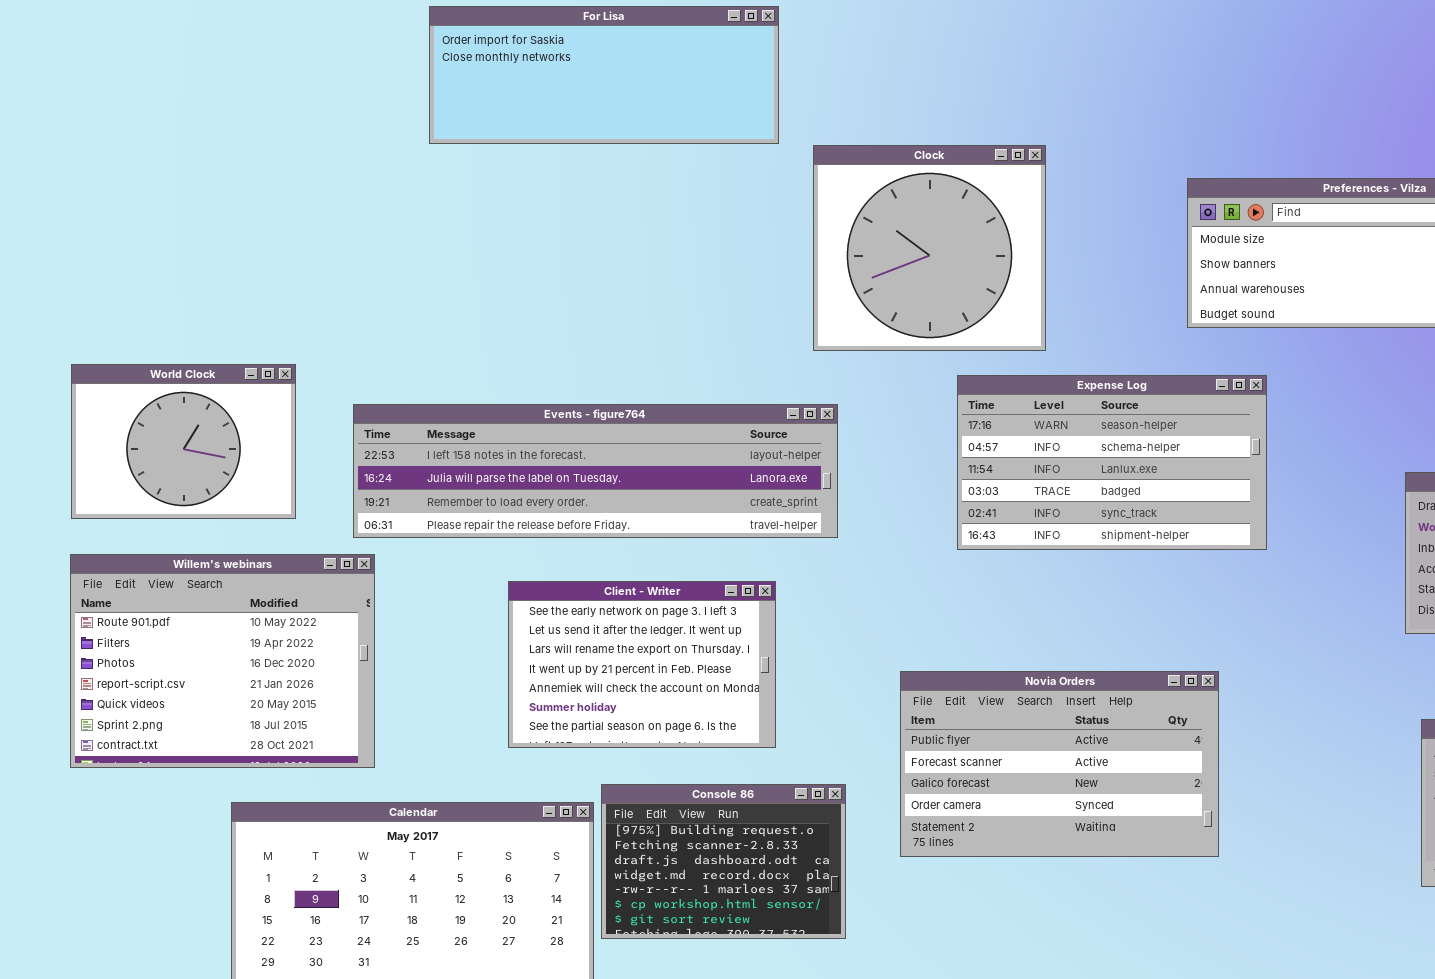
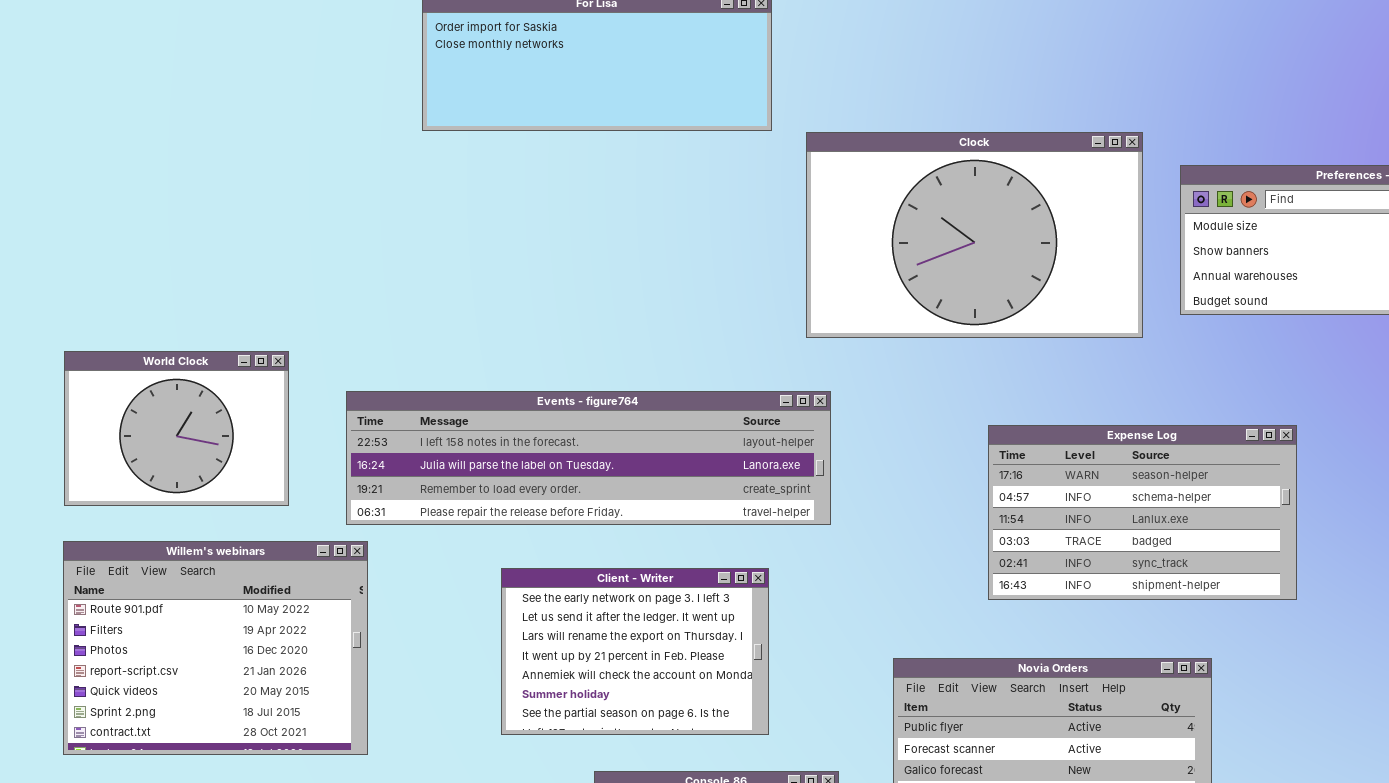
Clock: [813,145,1046,351] -> [806,132,1143,338], resized
Expense Log: [957,375,1267,550] -> [988,425,1297,600], moved

